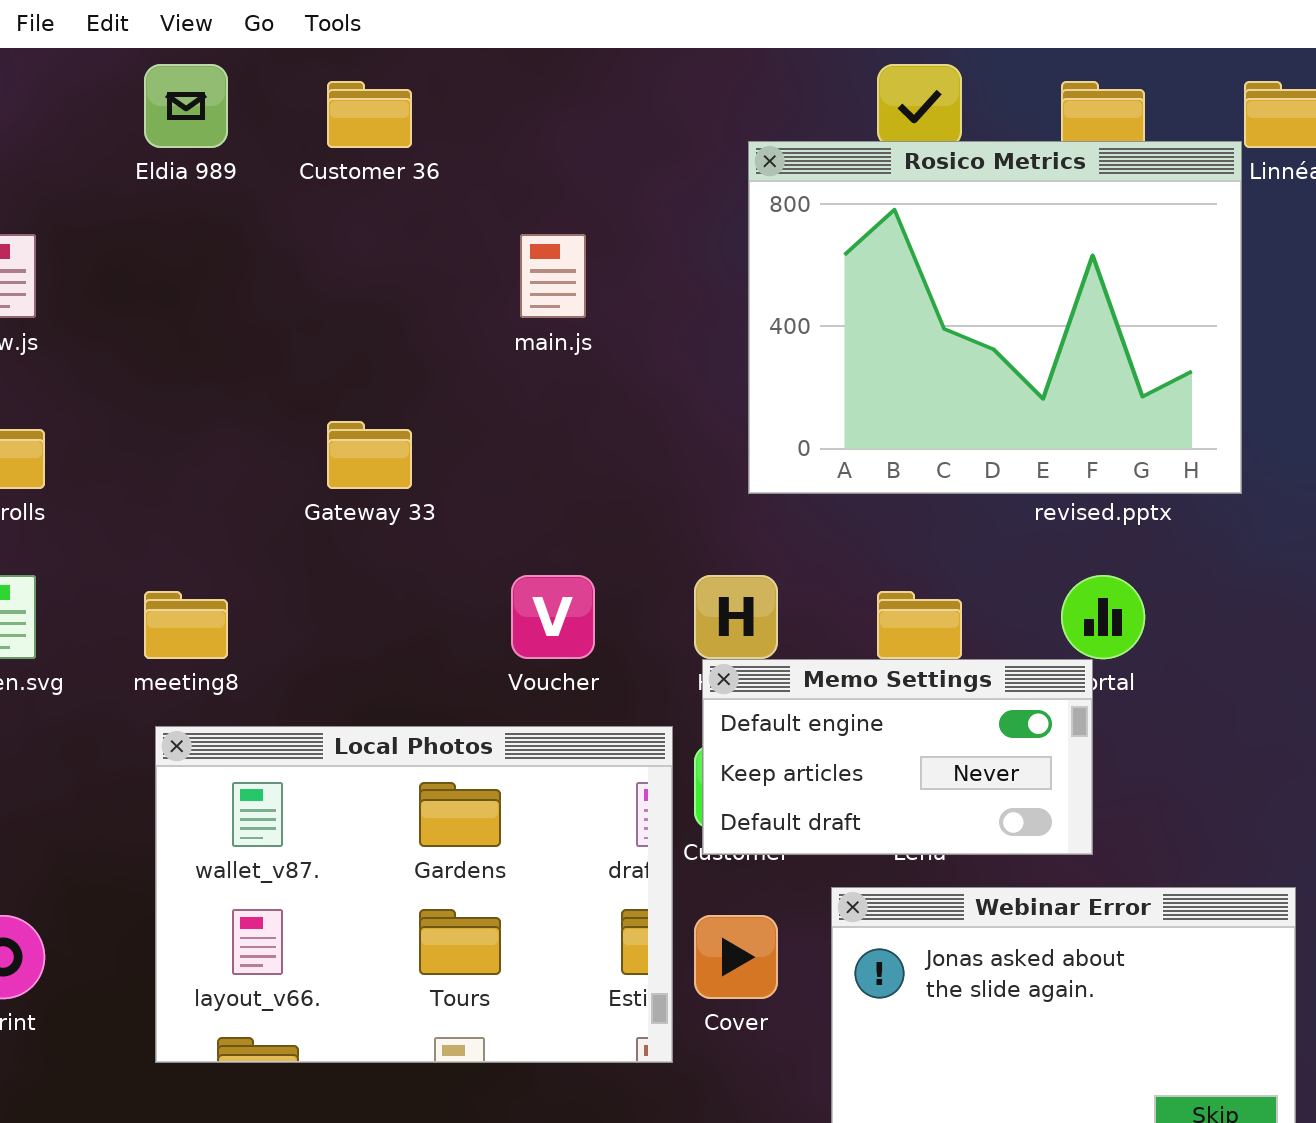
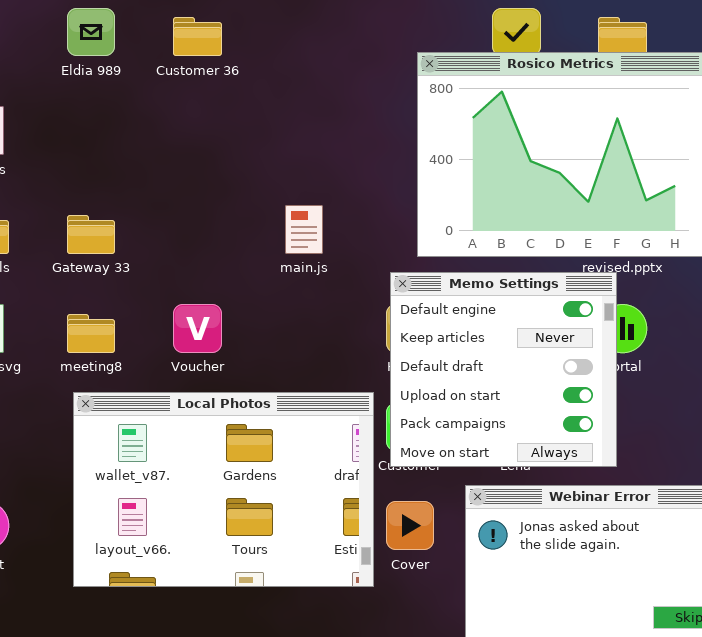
main.js: [520,234,586,318] -> [285,205,323,254], moved
Gateway 33: [327,421,412,489] -> [67,215,115,254], moved
Voucher: [511,575,595,659] -> [173,304,222,353], moved
Memo Settings: [702,659,1093,855] -> [390,272,617,467], resized

